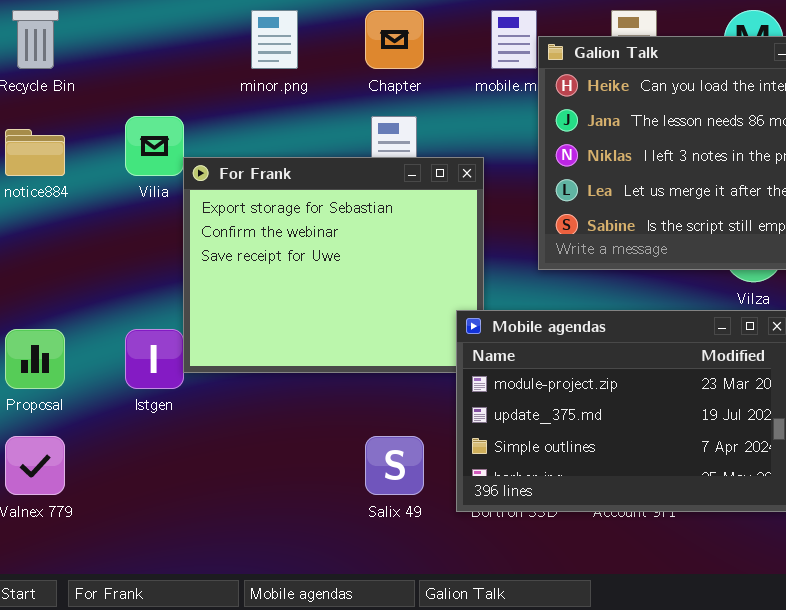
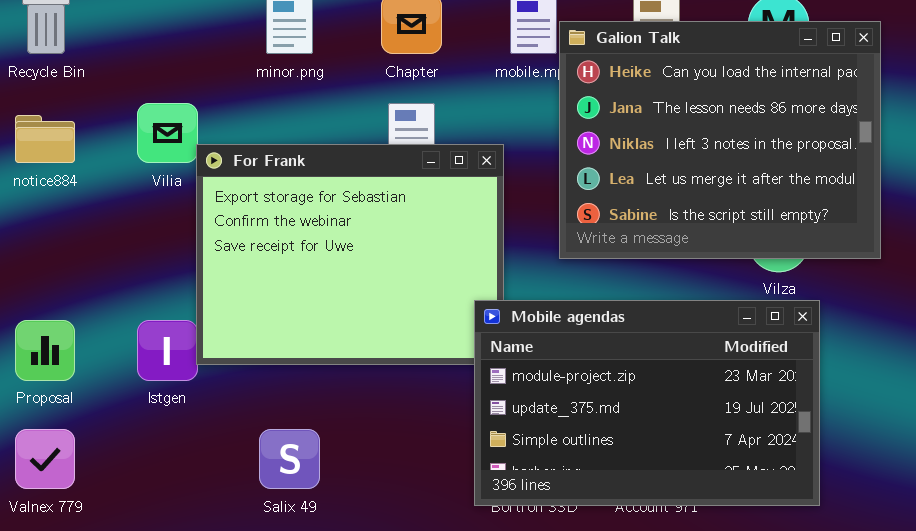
Salix 49: [365,436,424,495] -> [259,429,320,489], moved

